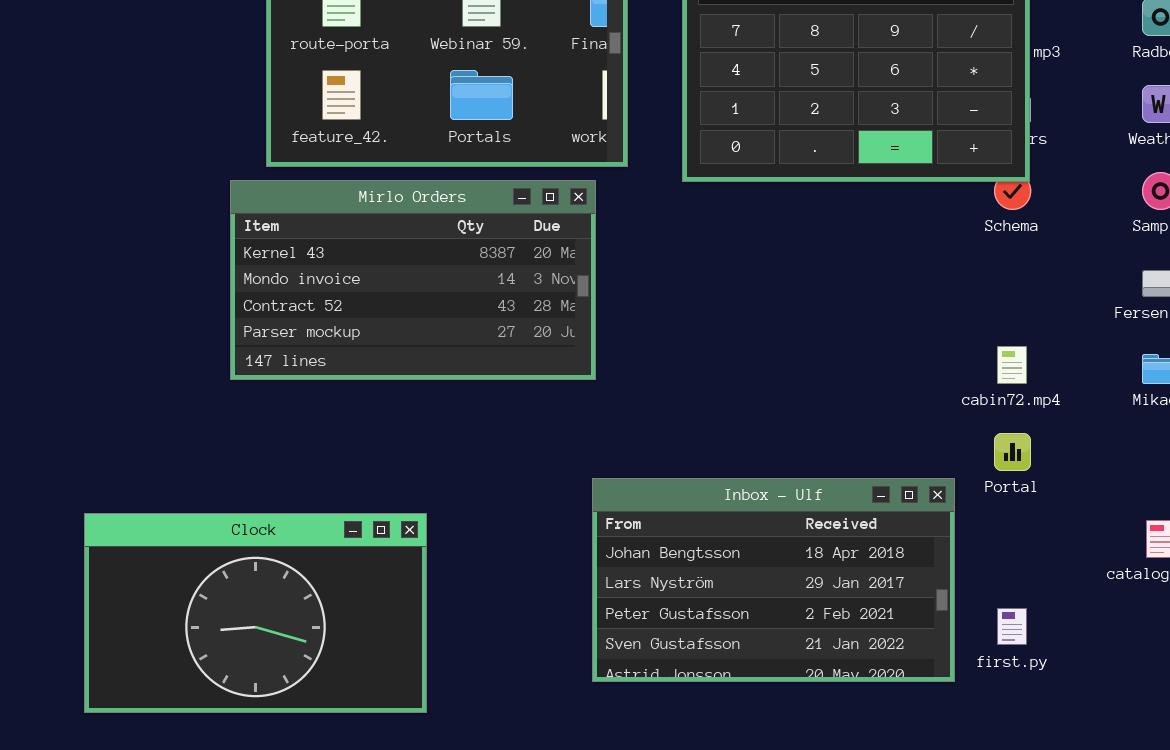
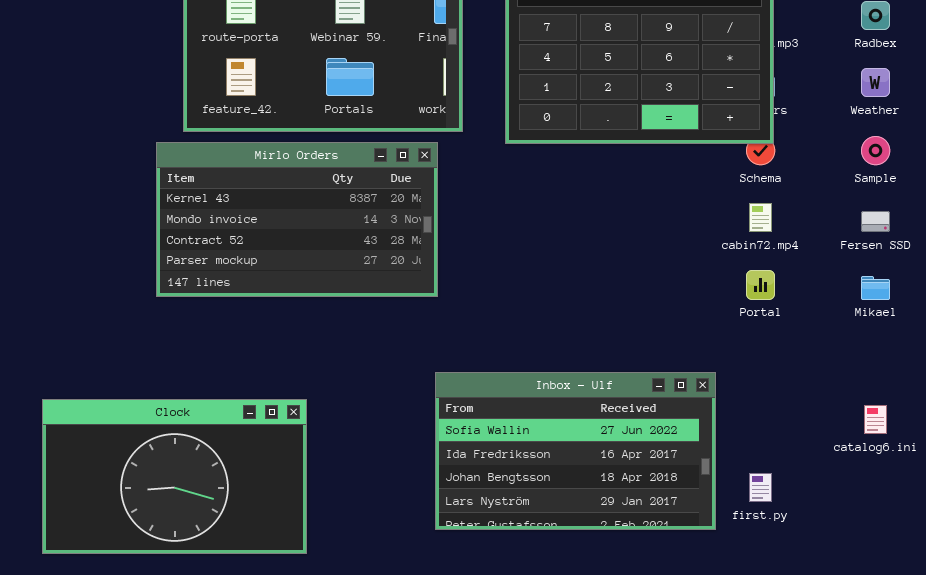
cabin72.mp4: [997,346,1027,384] -> [749,203,772,232], moved
Portal: [994,433,1031,471] -> [746,270,775,300], moved
Inbox - Ulf: [592,478,955,682] -> [435,372,716,530], scrolled up 2 rows

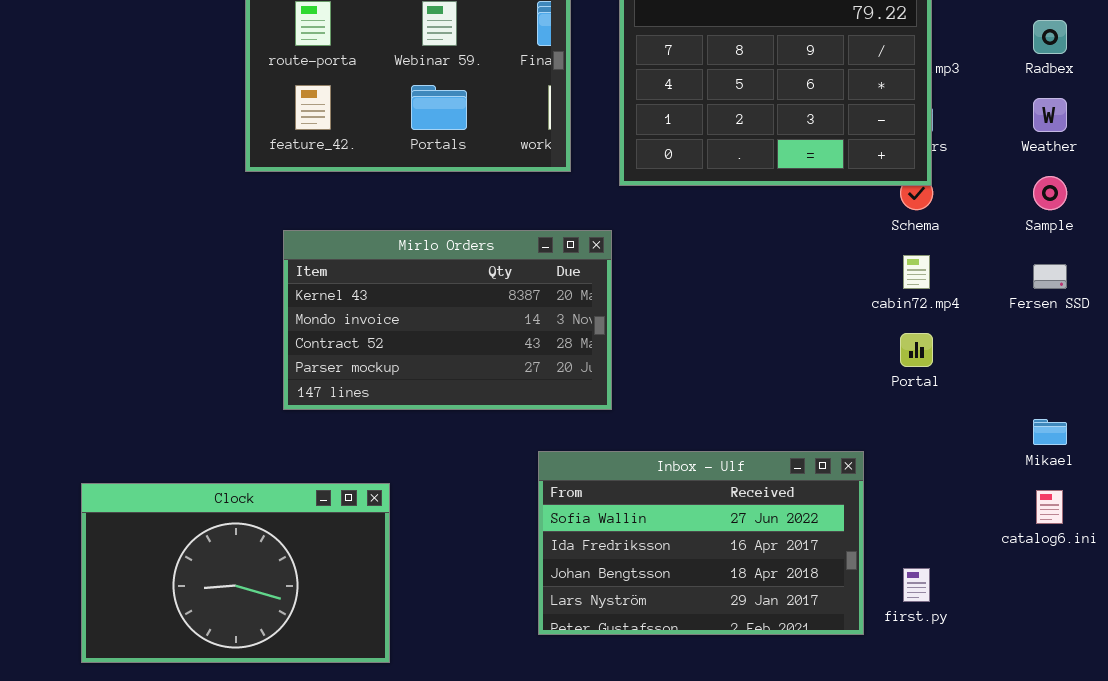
Mirlo Orders: [156,142,438,297] -> [283,230,612,410], moved
Mikael: [861,276,890,300] -> [1033,419,1067,445], moved

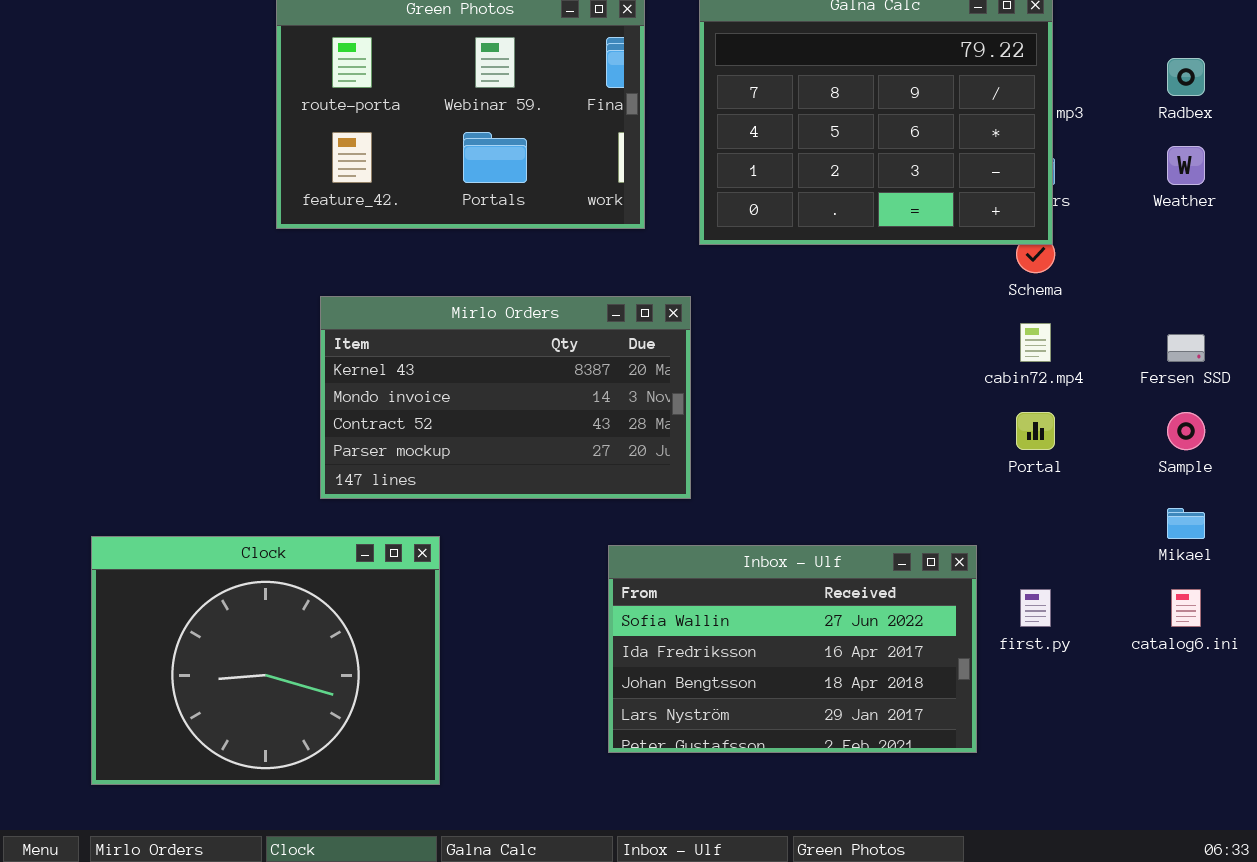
Sample: [1033,176,1067,210] -> [1167,412,1205,450], moved
Clock: [81,483,390,663] -> [91,536,440,785], resized
first.py: [903,568,930,602] -> [1020,589,1051,627], moved

